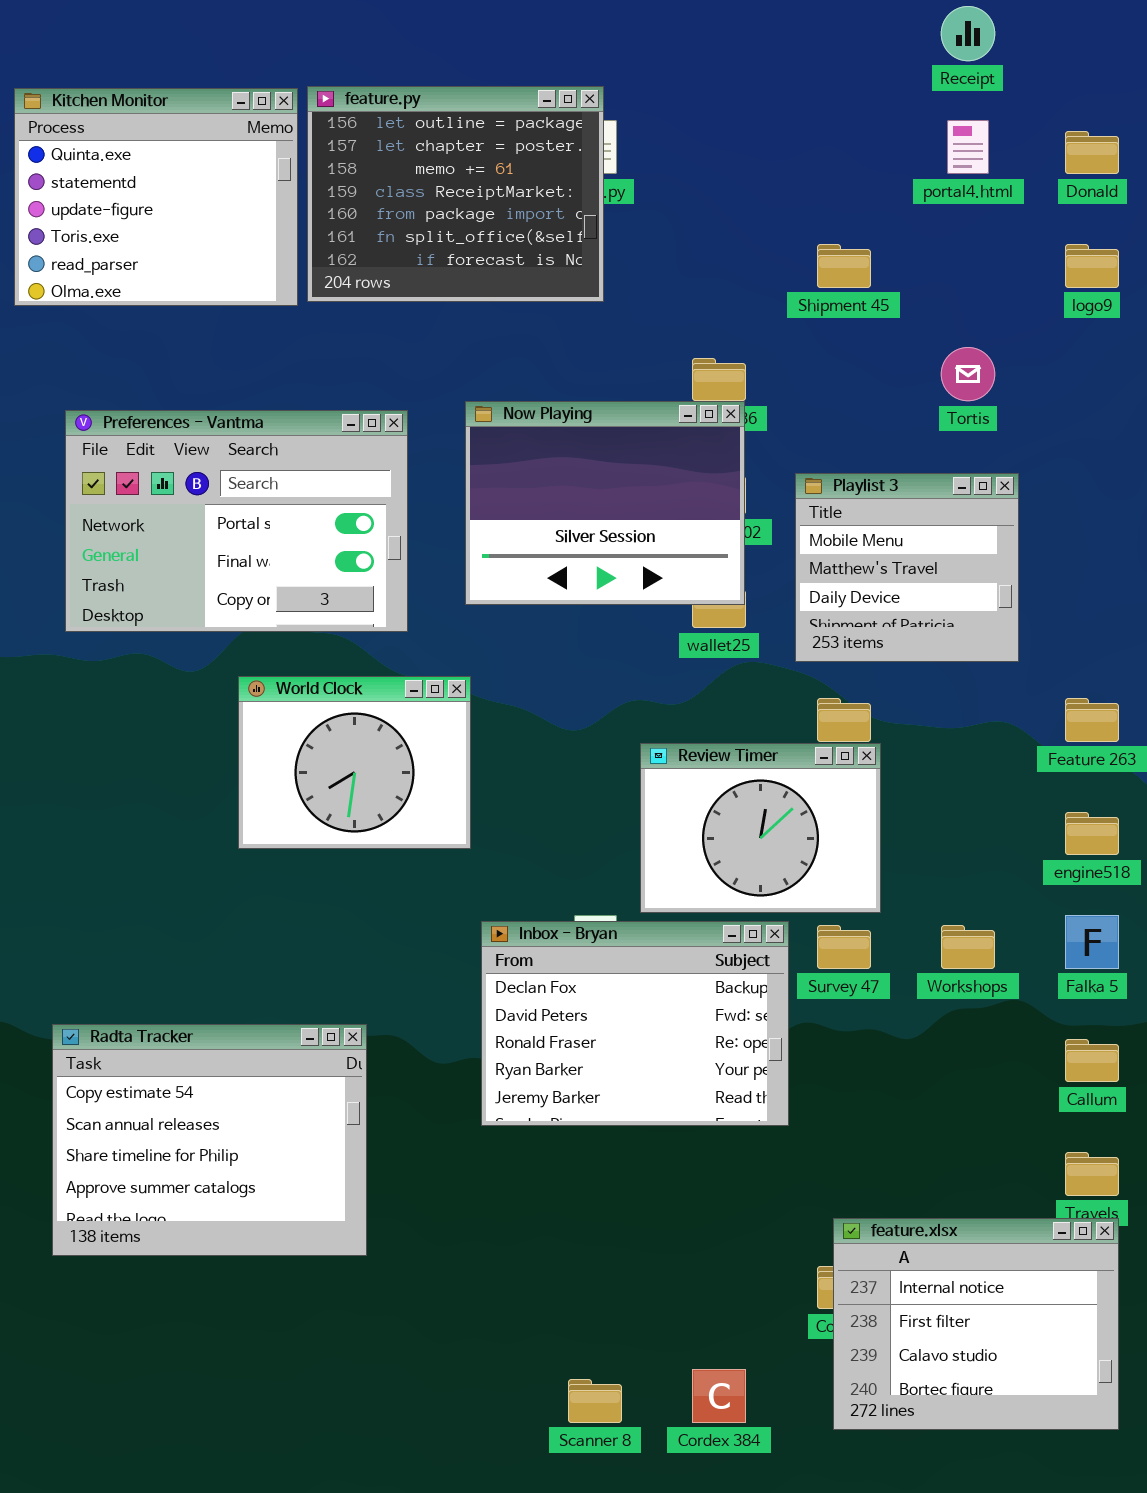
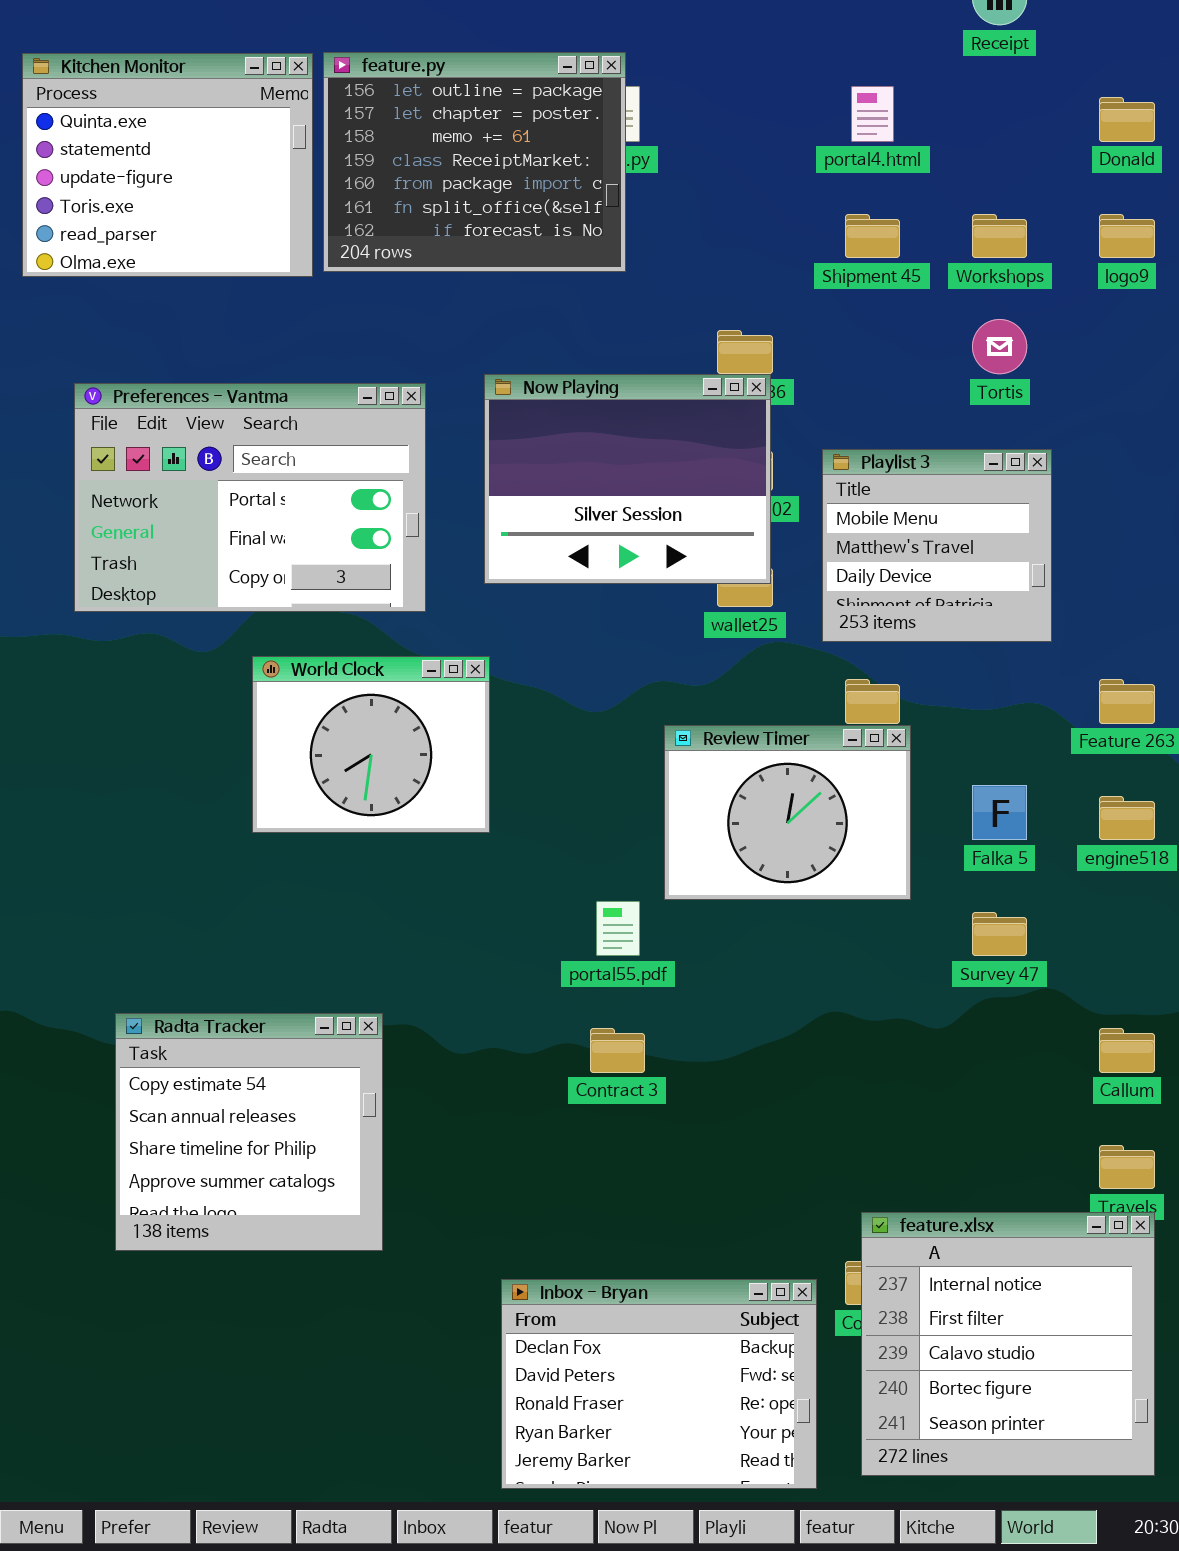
portal4.html: [947,120,989,174] -> [851,86,894,142], moved
Falka 5: [1065,915,1119,969] -> [972,785,1027,840], moved
Inbox - Bryan: [481,921,789,1126] -> [501,1279,817,1489], moved
Survey 47: [817,925,871,969] -> [972,912,1027,956], moved
Workshops: [941,925,995,969] -> [972,214,1027,258], moved
Radta Tracker: [52,1024,367,1256] -> [115,1013,383,1251], resized
feature.xlsx: [833,1218,1119,1430] -> [861,1212,1155,1476], resized

